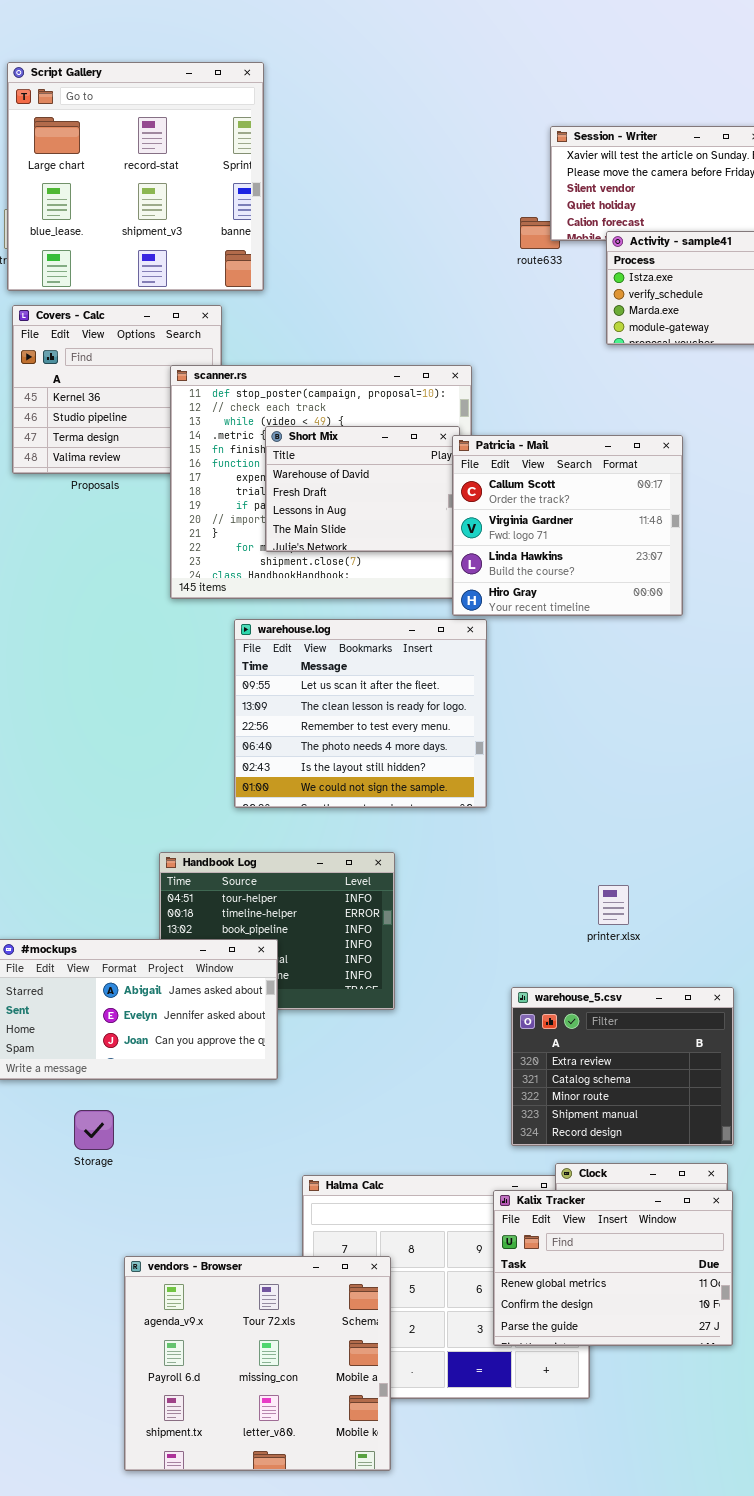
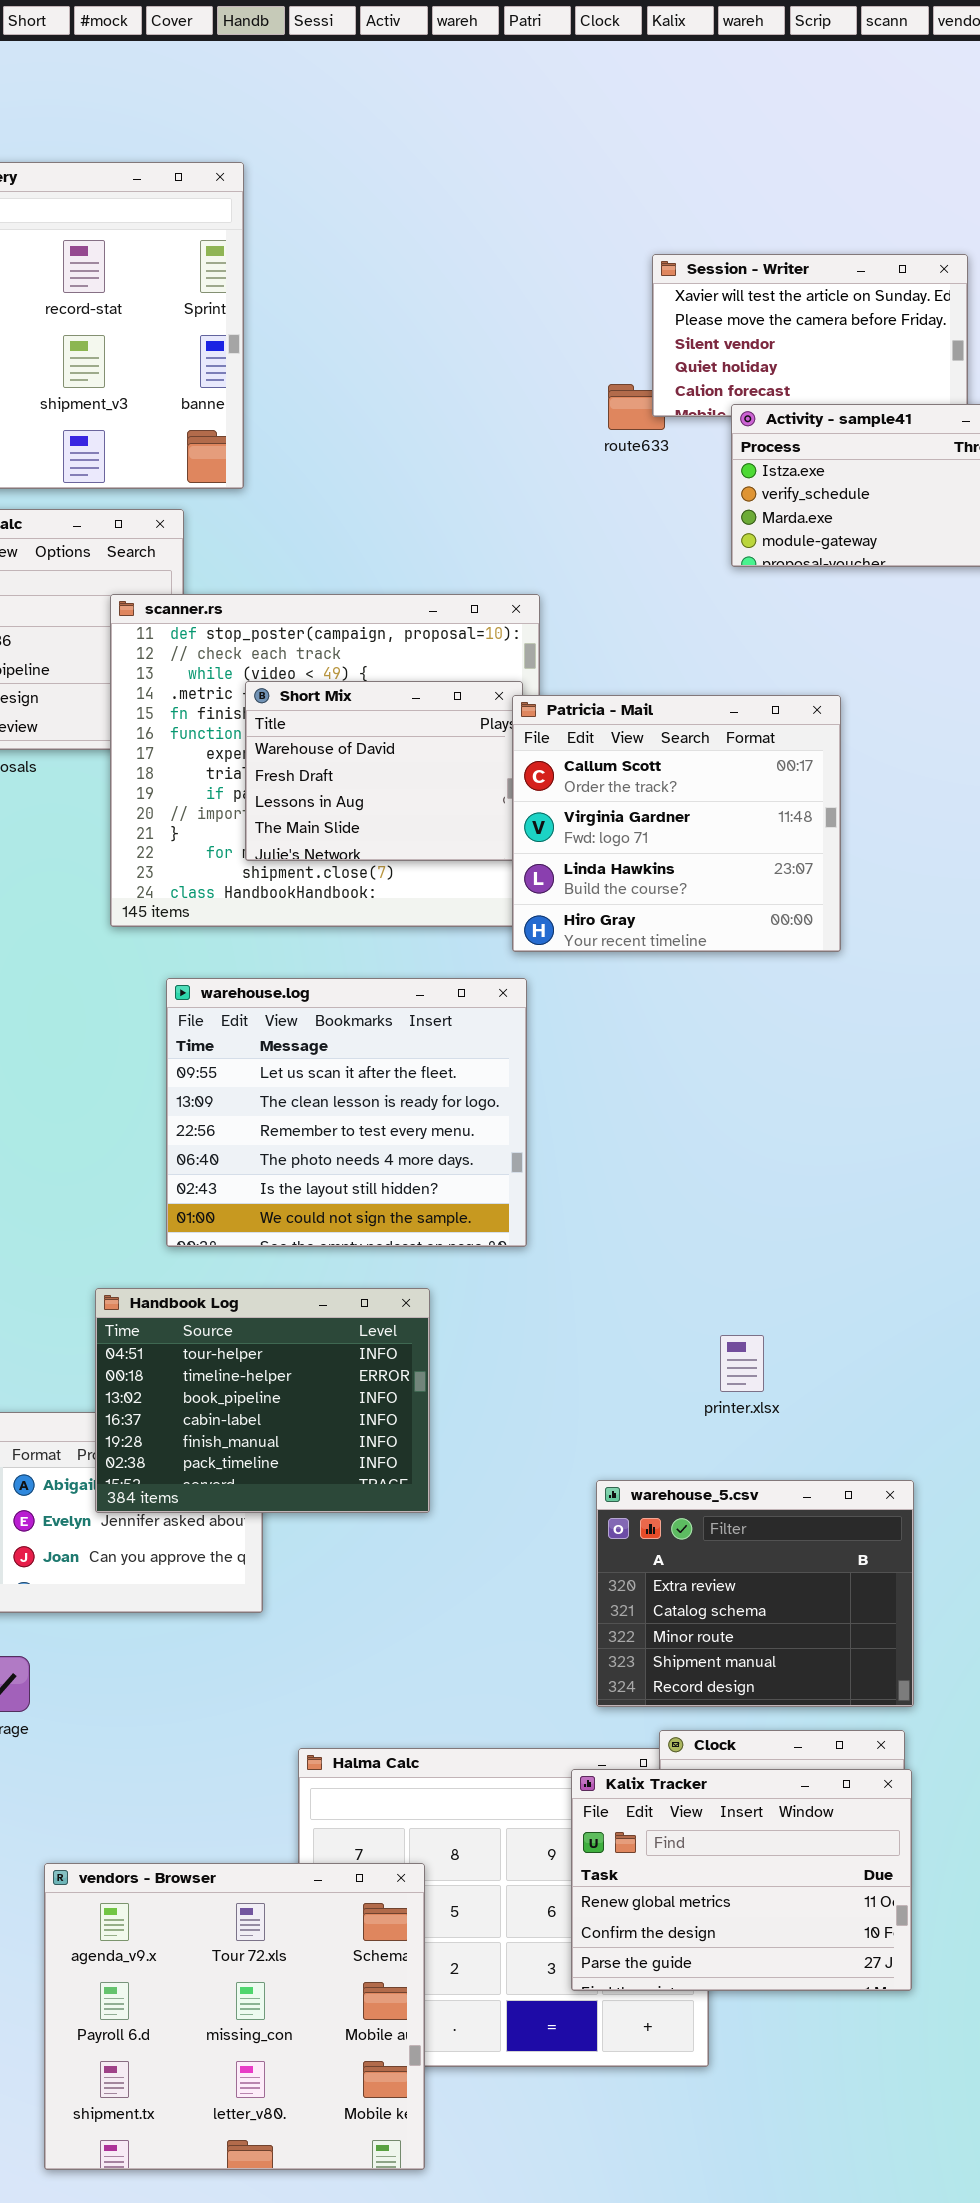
warehouse.log: [234,619,487,808] -> [166,978,527,1247], moved
Handbook Log: [159,852,395,1010] -> [95,1288,430,1513], raised

